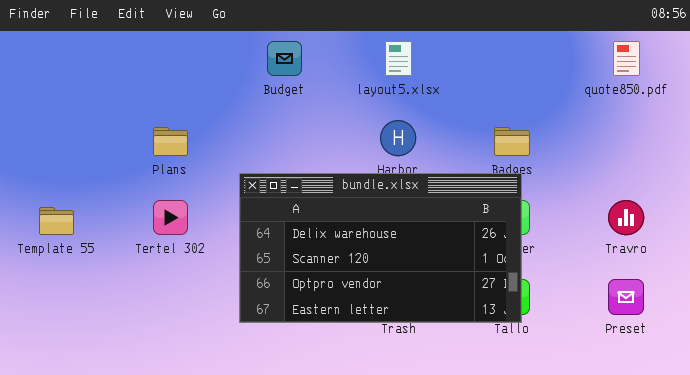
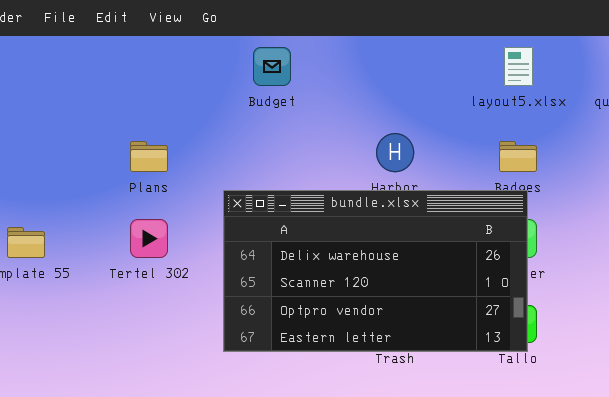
layout5.xlsx: [385,41,412,76] -> [504,47,533,86], moved

